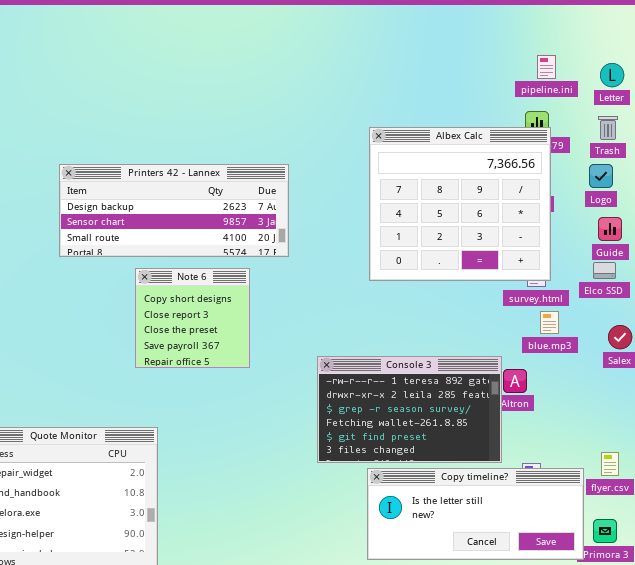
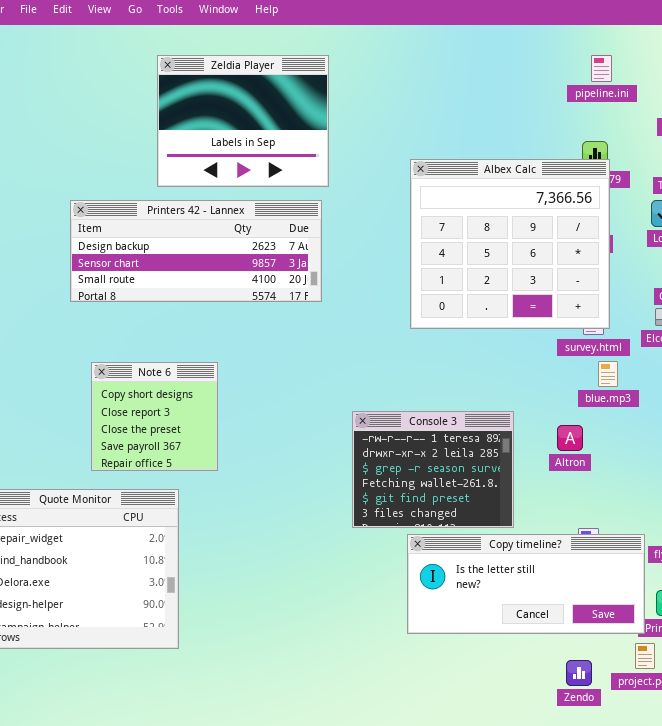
Zeldia Player: none -> [157,55,329,187], opened
pipeline.ini: [537,55,556,79] -> [591,55,612,82], moved
Note 6: [135,268,250,368] -> [91,362,218,471], moved
Console 3: [317,356,502,463] -> [352,411,514,528], resized

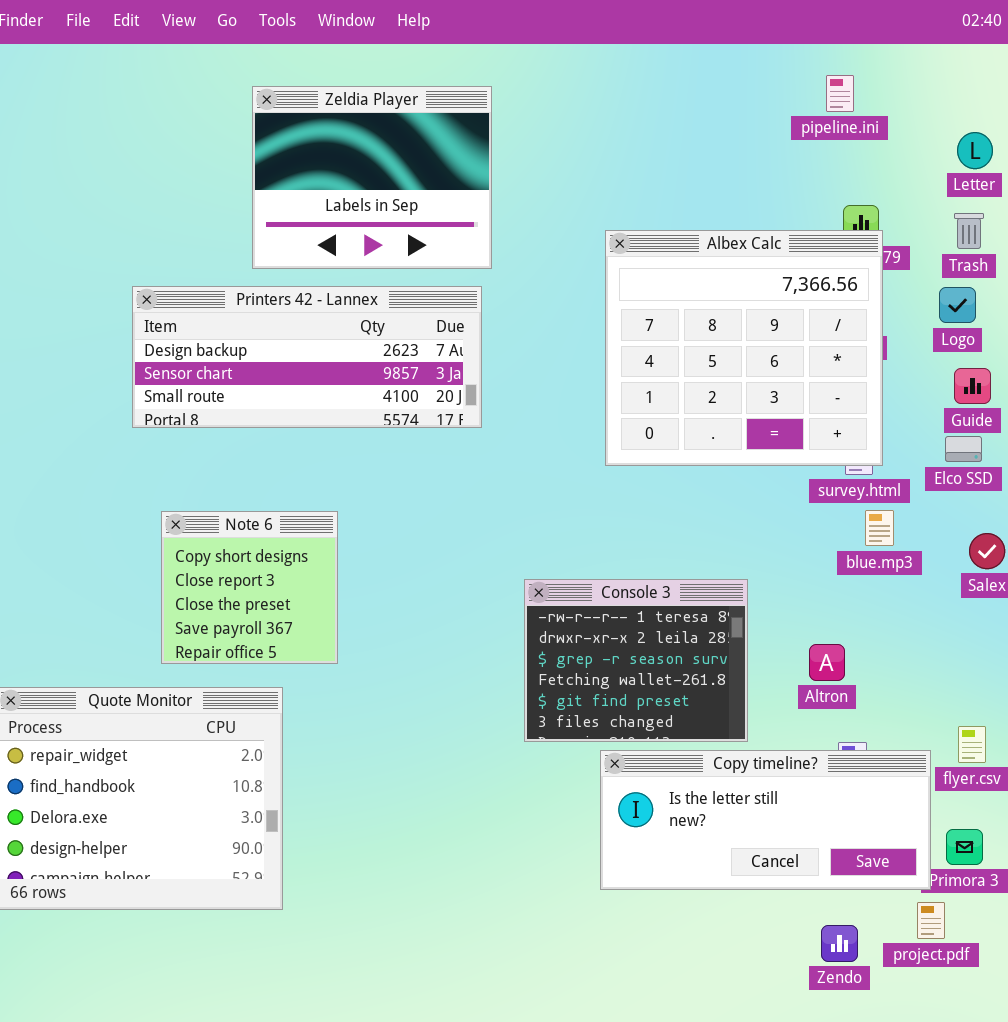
pipeline.ini: [591,55,612,82] -> [826,75,854,112], moved
Altron: [557,425,583,451] -> [809,644,845,681], moved

